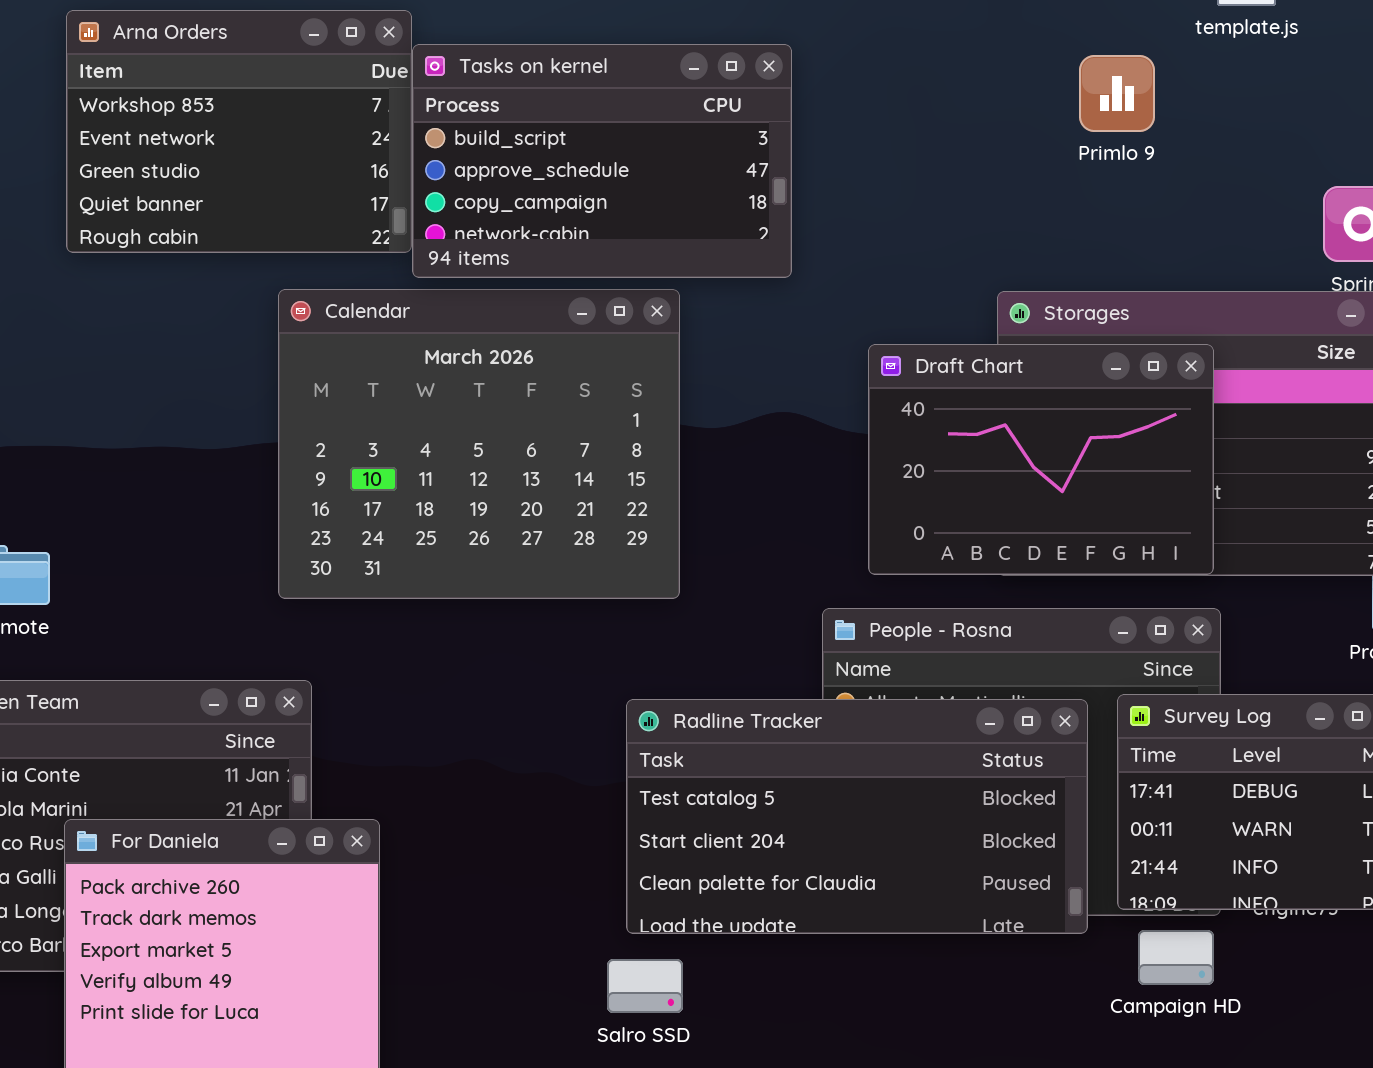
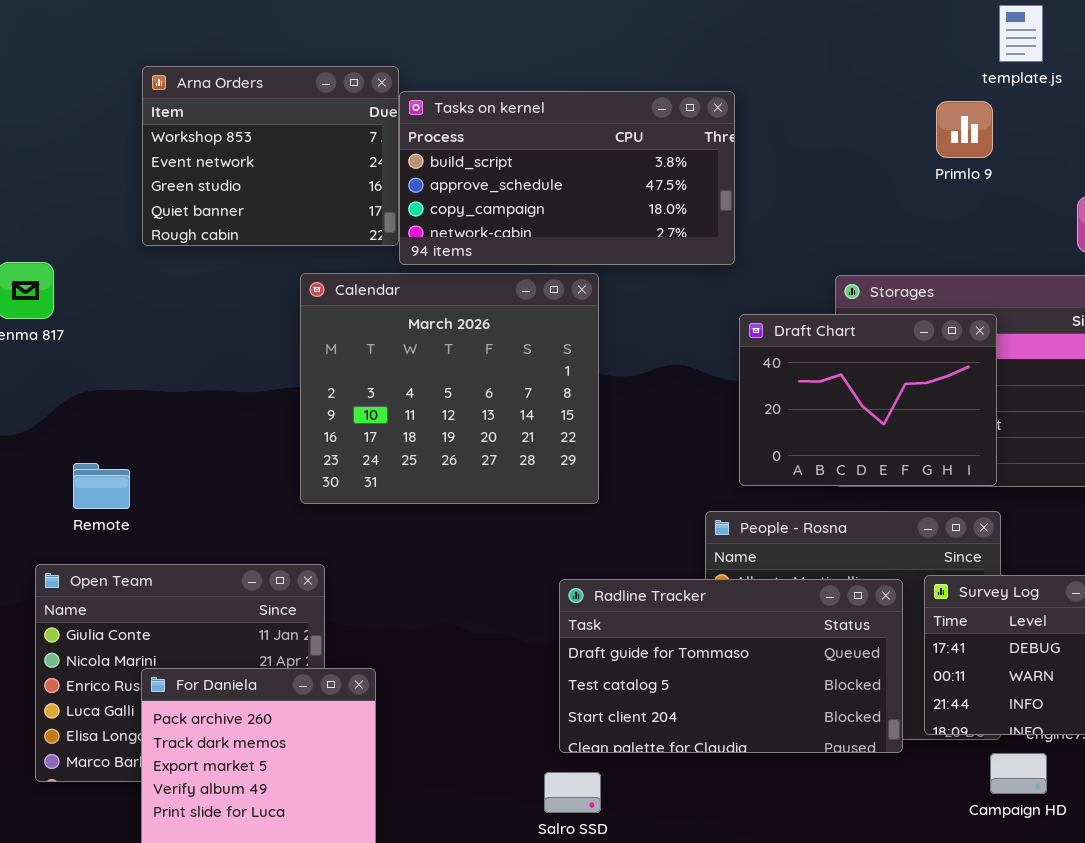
Tasks on kernel: [412,44,792,278] -> [399,91,735,265], resized
Primlo 9: [1079,55,1155,132] -> [936,101,993,158], moved
Radline Tracker: [626,699,1088,934] -> [559,579,903,753], scrolled up 1 row
Campaign HD: [1138,930,1214,985] -> [990,753,1047,794], moved

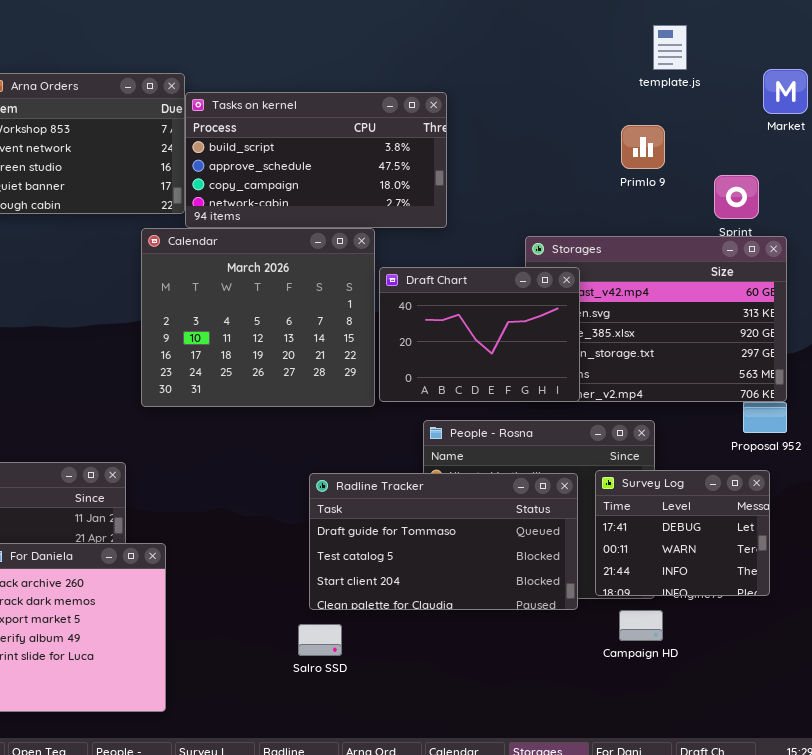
Primlo 9: [936,101,993,158] -> [621,125,665,169], moved
Calendar: [300,273,599,504] -> [141,228,375,407], moved
Draft Chart: [739,314,997,486] -> [379,267,580,402], moved
Campaign HD: [990,753,1047,794] -> [619,610,663,641], moved

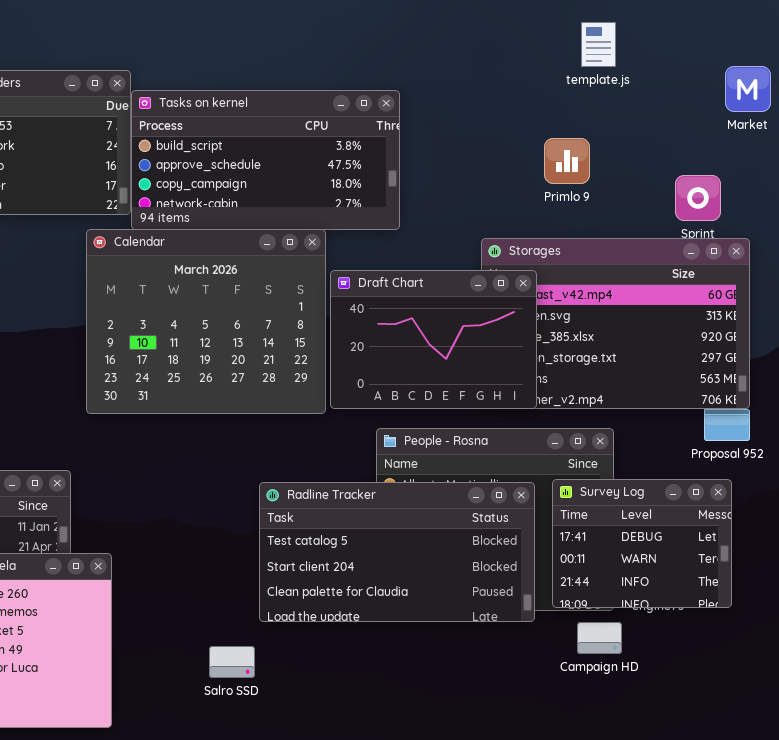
template.js: [653,25,687,70] -> [581,22,616,67], moved
Primlo 9: [621,125,665,169] -> [544,138,590,184], moved
Radline Tracker: [309,473,578,610] -> [259,482,535,622], scrolled down 1 row
Salro SSD: [298,624,342,656] -> [209,646,255,678], moved

